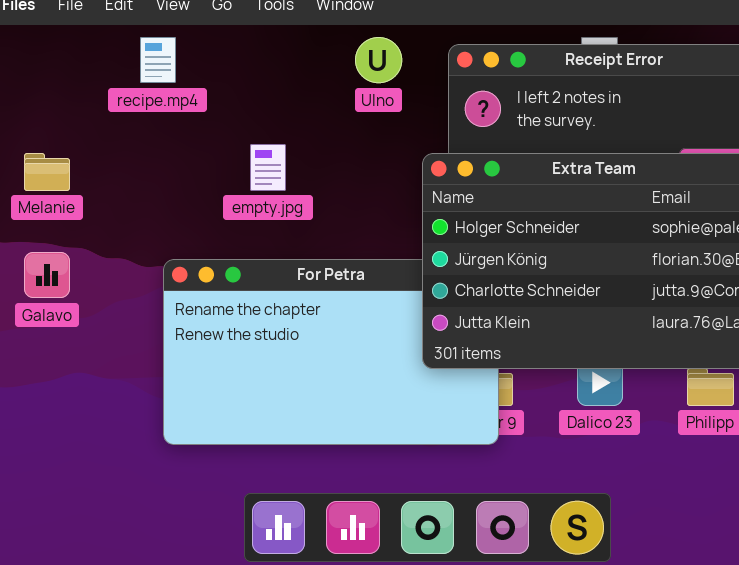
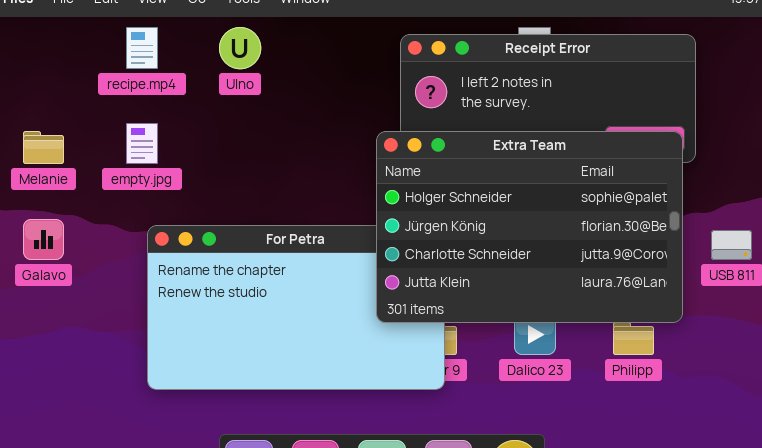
Ulno: [355,37,402,83] -> [219,27,261,69], moved
empty.jpg: [250,144,286,191] -> [126,123,158,164], moved

